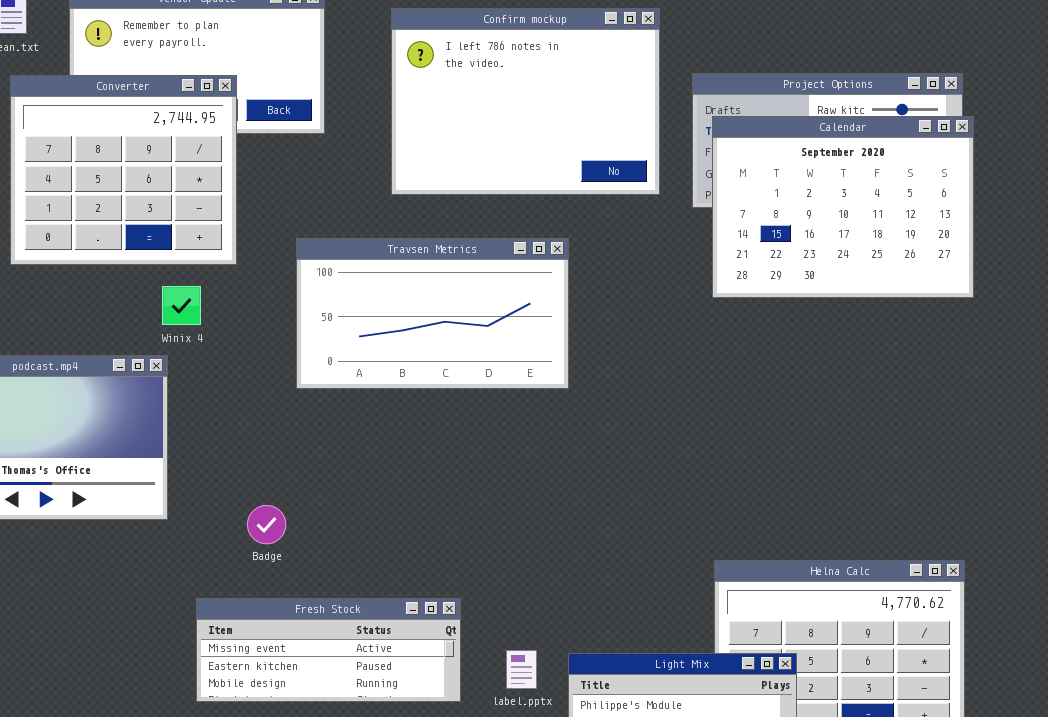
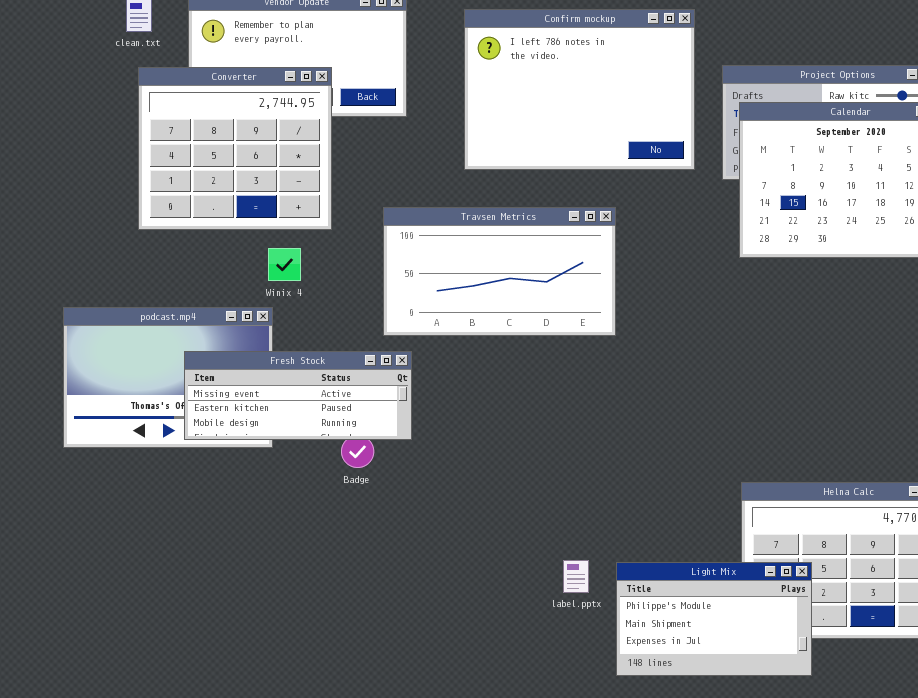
Fresh Stock: [196,598,461,702] -> [184,351,412,440], moved

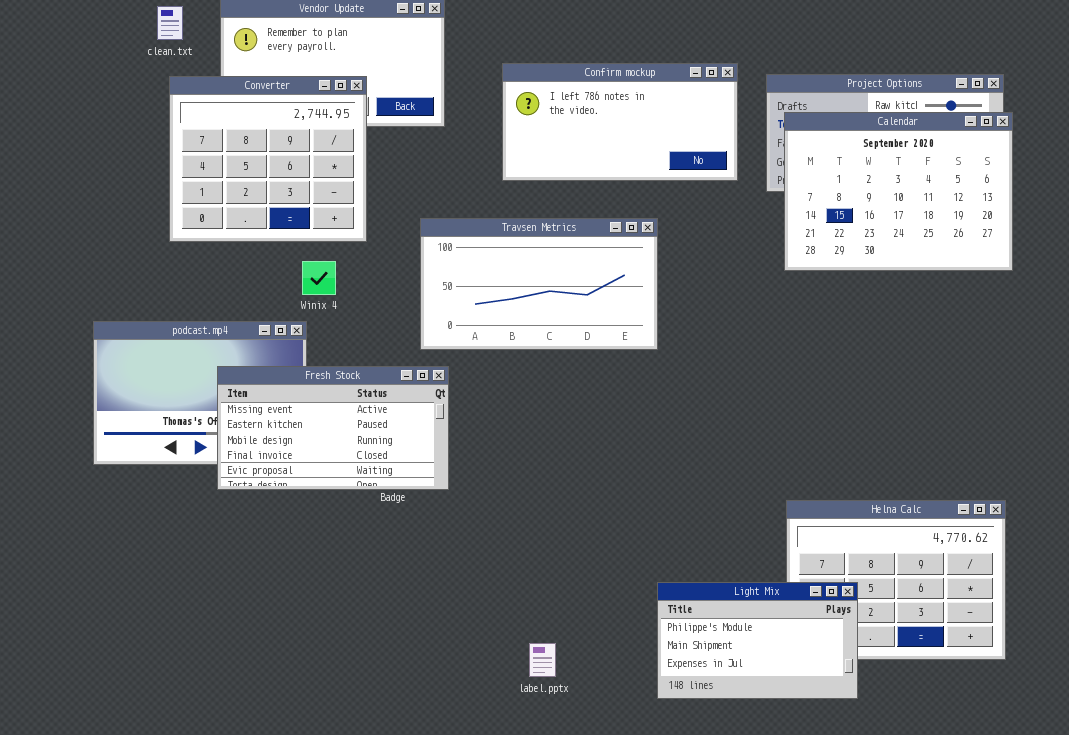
Confirm mockup: [464,9,695,170] -> [502,63,738,181], resized
Fresh Stock: [184,351,412,440] -> [217,366,449,490], resized
label.pptx: [563,560,589,593] -> [529,643,556,677], moved

